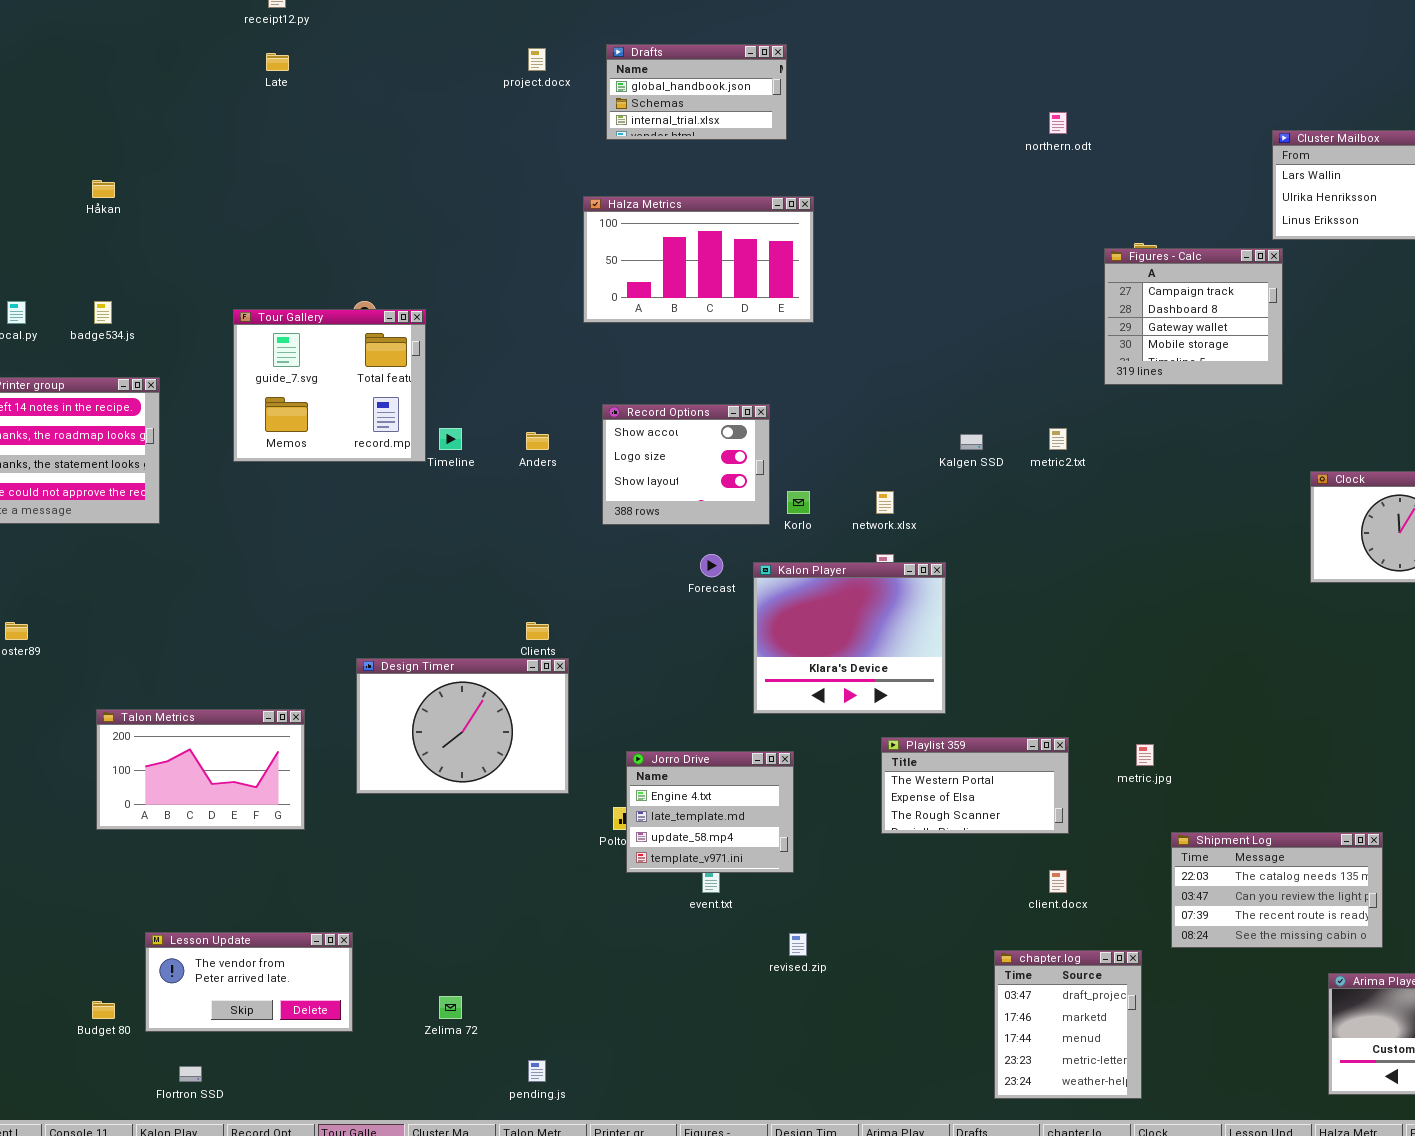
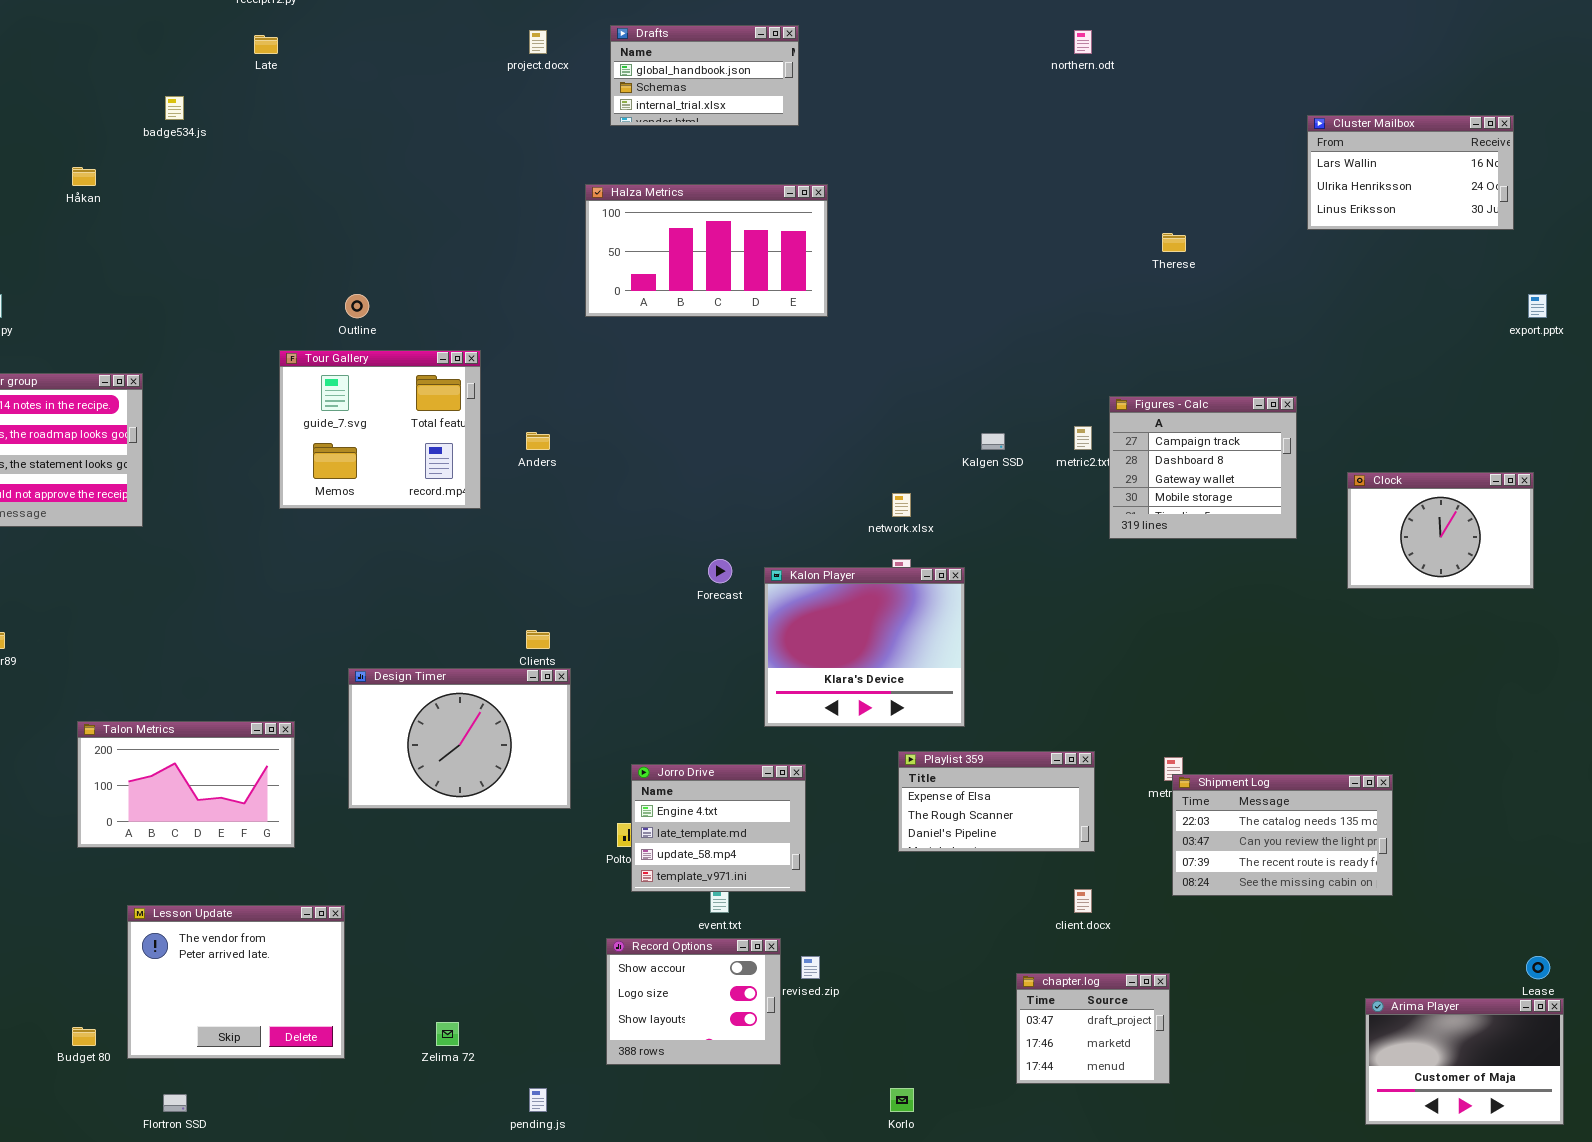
northern.odt: [1049,112,1067,134] -> [1074,30,1092,54], moved
Figures - Calc: [1104,248,1283,385] -> [1109,396,1297,539], moved
badge534.js: [94,301,112,324] -> [165,96,184,120], moved
Tour Gallery: [233,309,426,462] -> [279,350,481,509], moved
Record Options: [602,404,770,525] -> [606,938,781,1065], moved
Korlo: [787,491,810,514] -> [890,1088,914,1112], moved
Playlist 359: [881,737,1069,834] -> [898,751,1095,852], scrolled down 1 row
Shipment Log: [1171,832,1383,948] -> [1172,774,1393,896], moved
Lesson Update: [145,932,353,1032] -> [127,905,345,1059], resized
chapter.log: [994,950,1142,1099] -> [1016,973,1170,1084], resized

